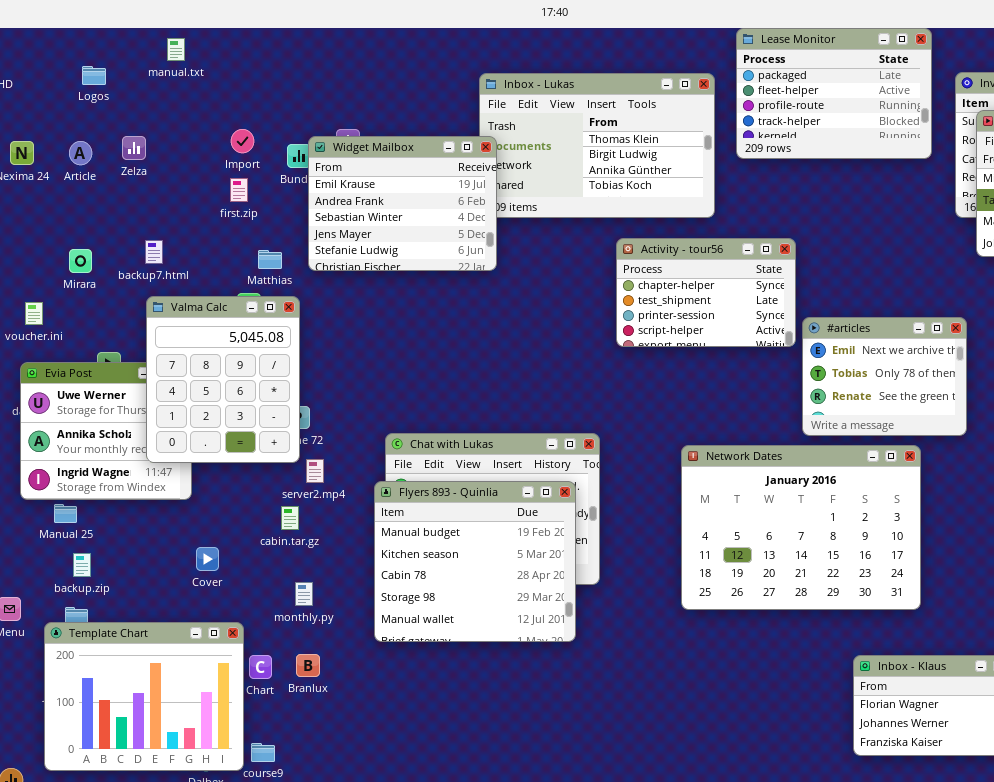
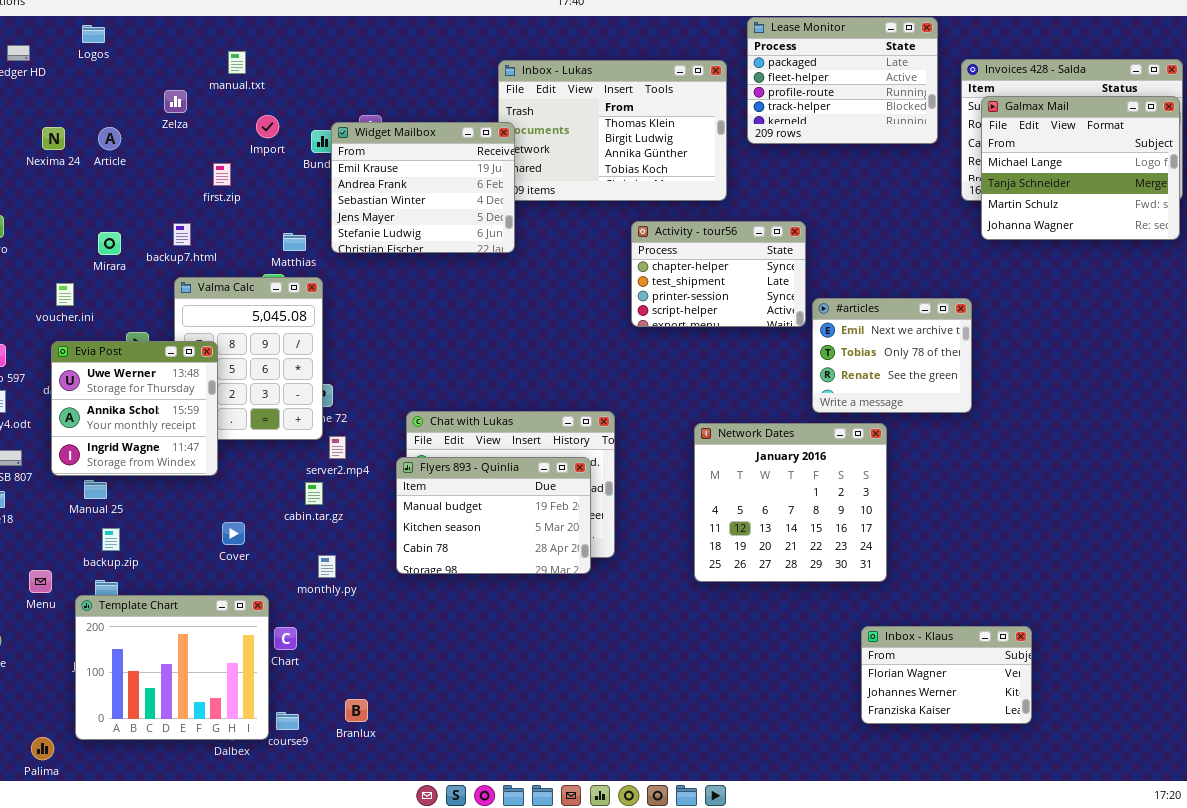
manual.txt: [167,38,185,61] -> [228,51,246,74], moved
Logos: [82,66,106,85] -> [82,25,105,43], moved
Zelza: [122,136,146,160] -> [164,90,187,113], moved
first.zip: [230,178,248,202] -> [213,163,231,186], moved
Evia Post: [20,362,192,500] -> [51,341,218,476], raised
Network Dates: [681,445,921,610] -> [694,423,887,582], resized
Flyers 893 - Quinlia: [374,481,576,642] -> [396,457,591,574], resized
Branlux: [296,654,320,677] -> [345,699,368,722], moved

